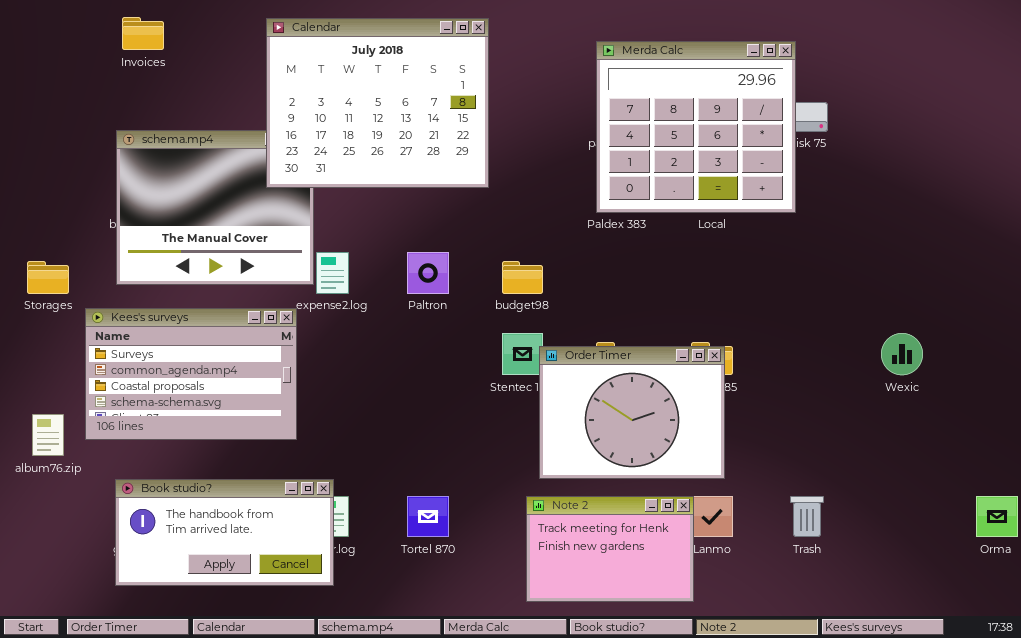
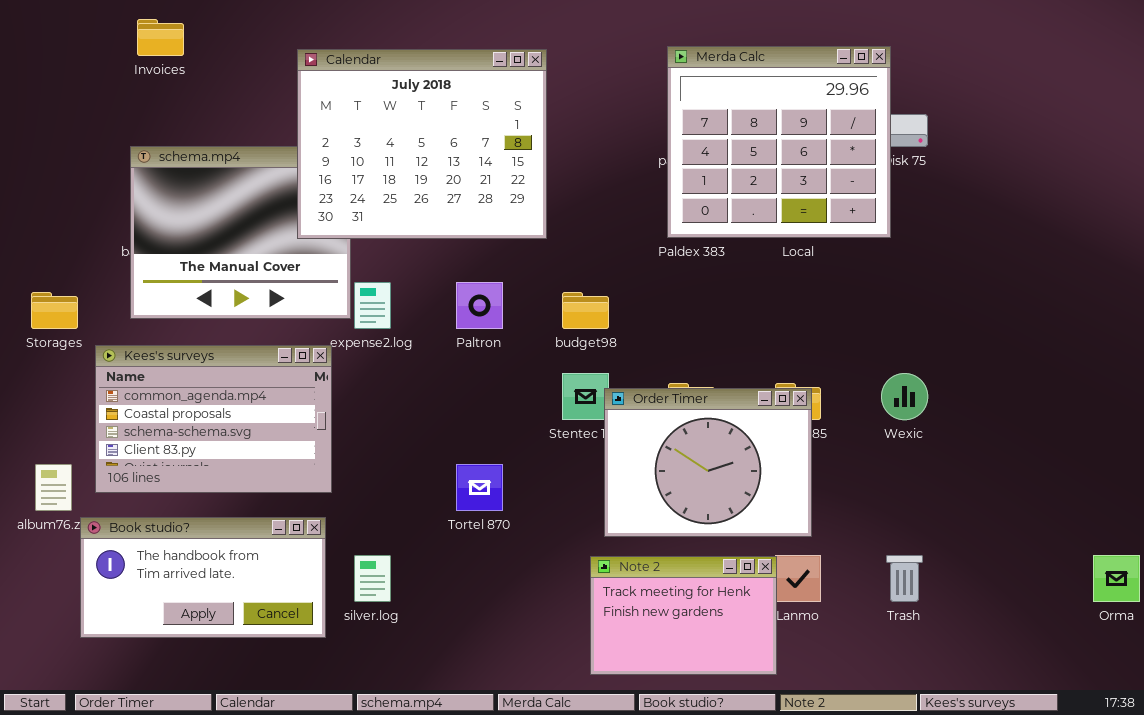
Calendar: [266,18,489,188] -> [297,49,547,239], moved
Kees's surveys: [85,308,297,440] -> [95,345,332,493], scrolled down 1 row
Wexic: [881,333,923,375] -> [881,373,928,420], moved
Book studio?: [115,479,334,586] -> [80,517,326,638], moved
Tortel 870: [407,496,449,537] -> [456,464,503,511], moved

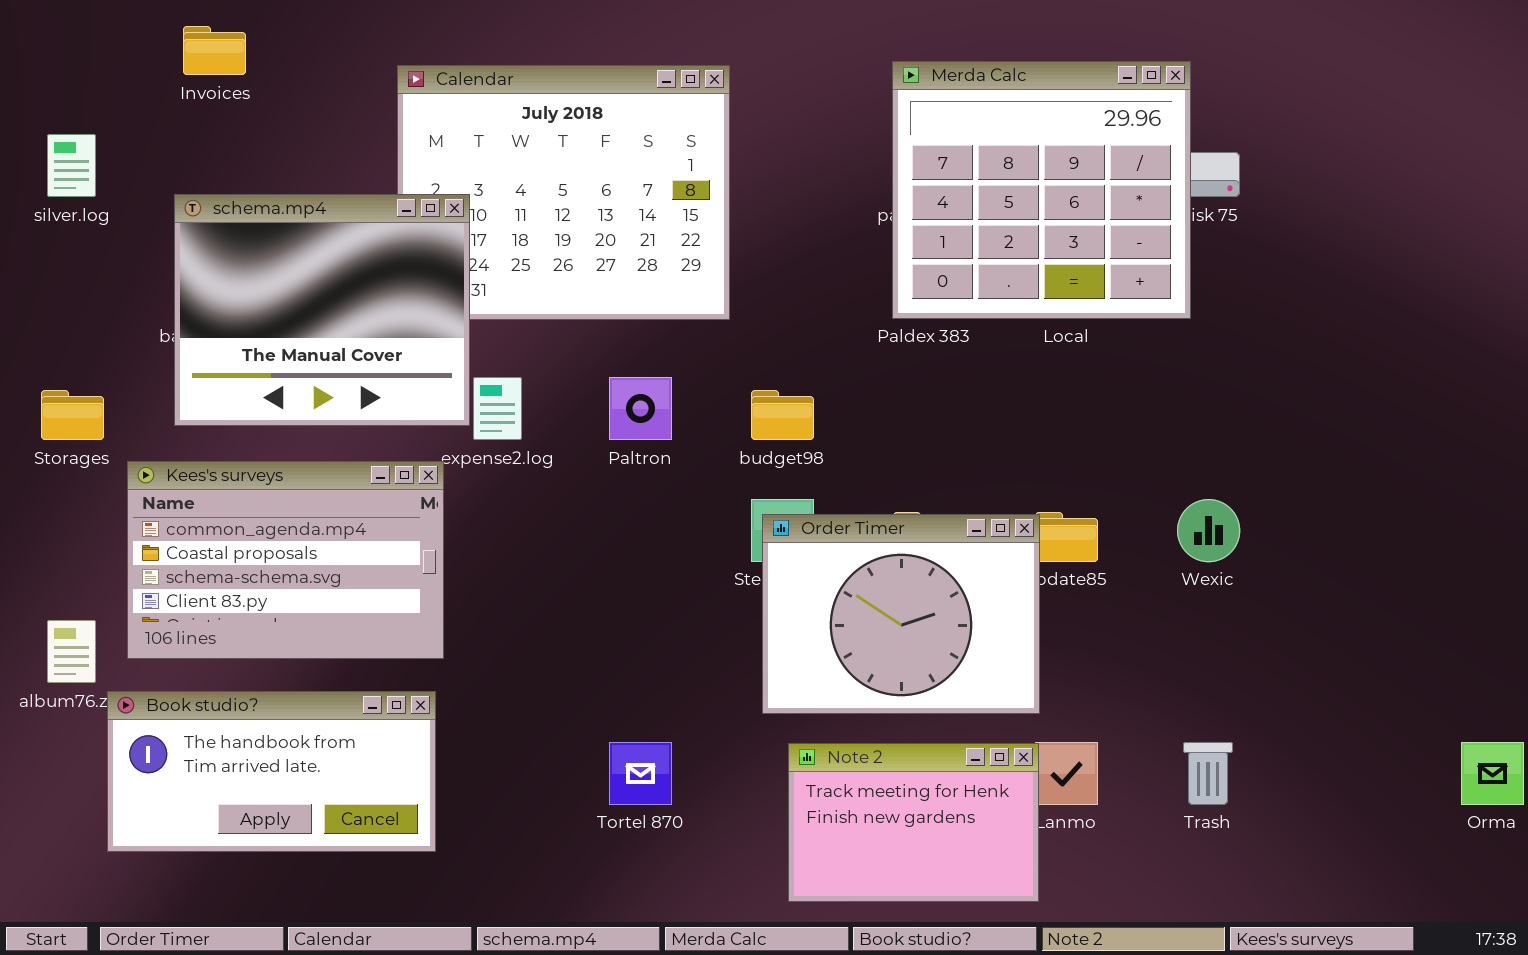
schema.mp4: [130,146,351,319] -> [174,194,470,426], raised
Order Timer: [604,388,812,537] -> [762,514,1040,714], moved
Tortel 870: [456,464,503,511] -> [609,742,672,805], moved
silver.log: [354,555,391,602] -> [47,134,96,197], moved

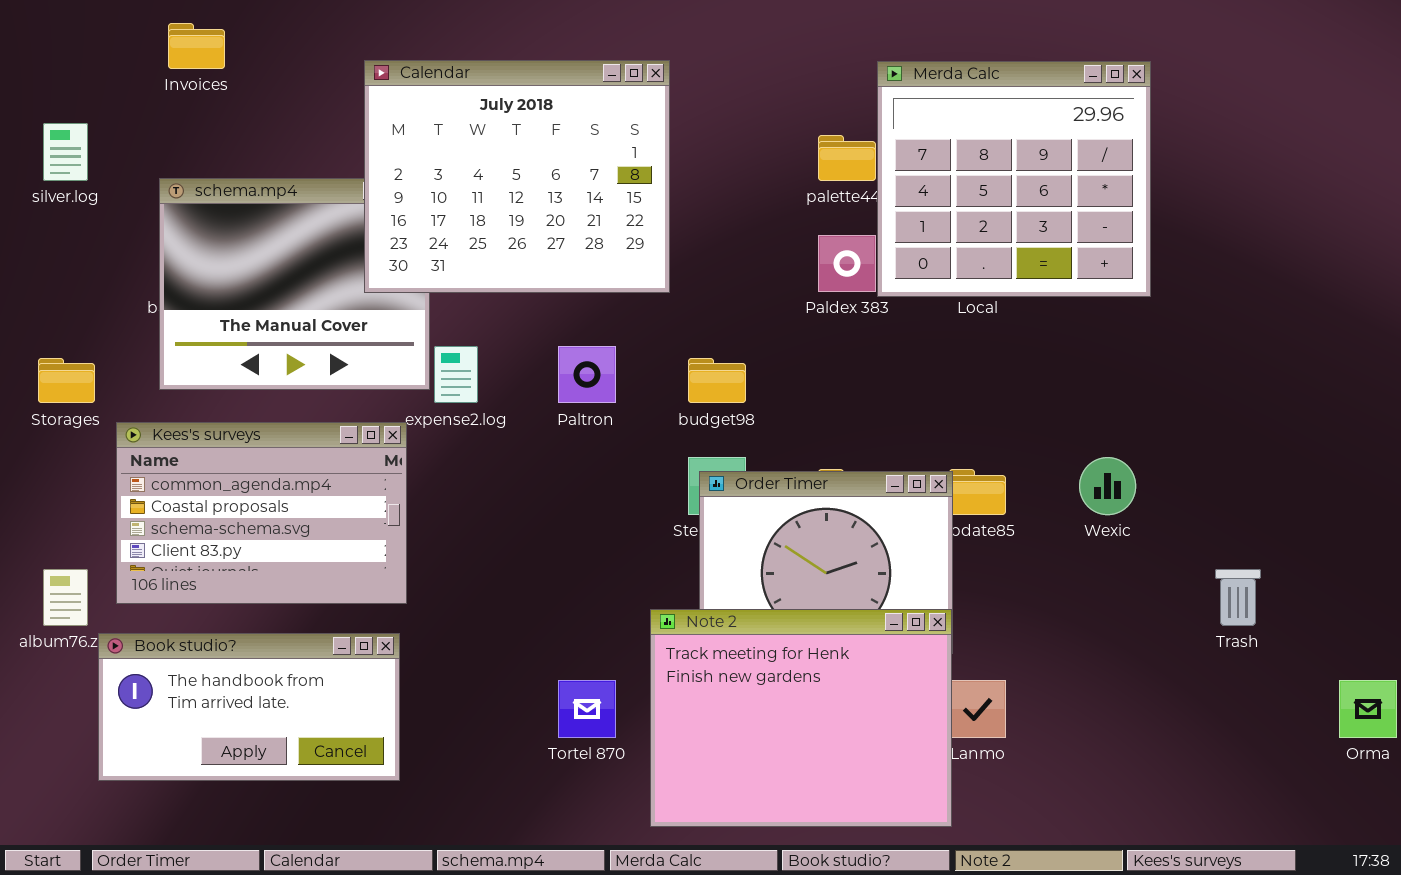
Merda Calc: [892,61,1191,319] -> [877,61,1151,297], moved
Calendar: [397,65,730,320] -> [364,60,670,293], raised
Trash: [1183,742,1233,805] -> [1215,569,1261,626], moved
Note 2: [788,743,1039,902] -> [650,609,952,827], resized

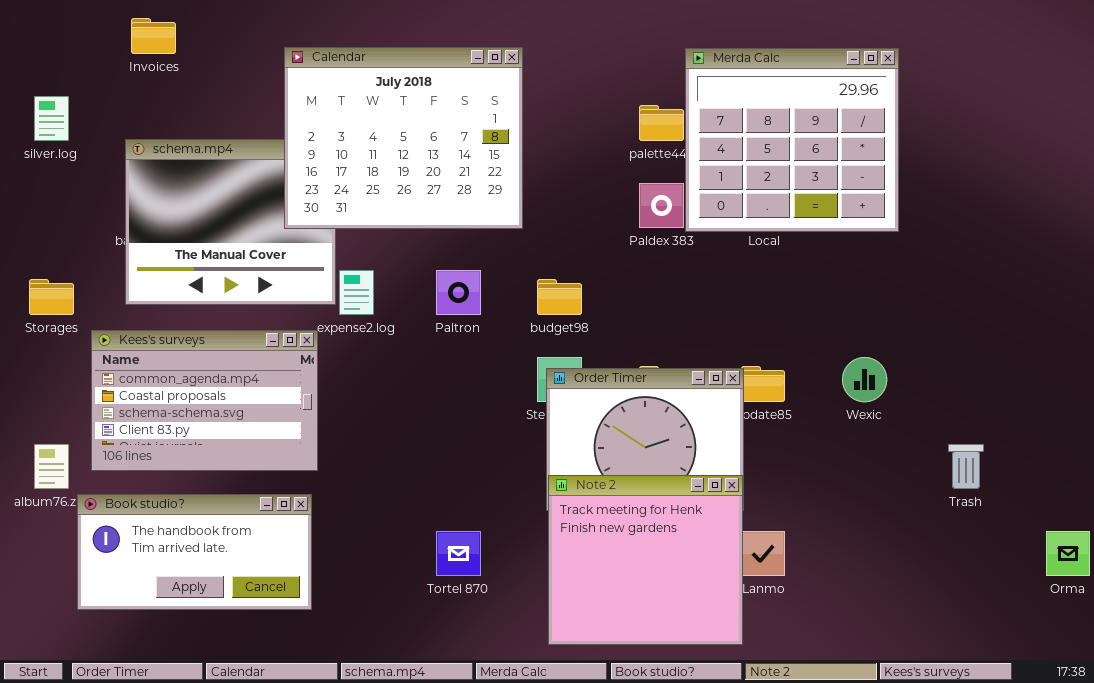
Note 2: [650,609,952,827] -> [548,475,743,645], resized

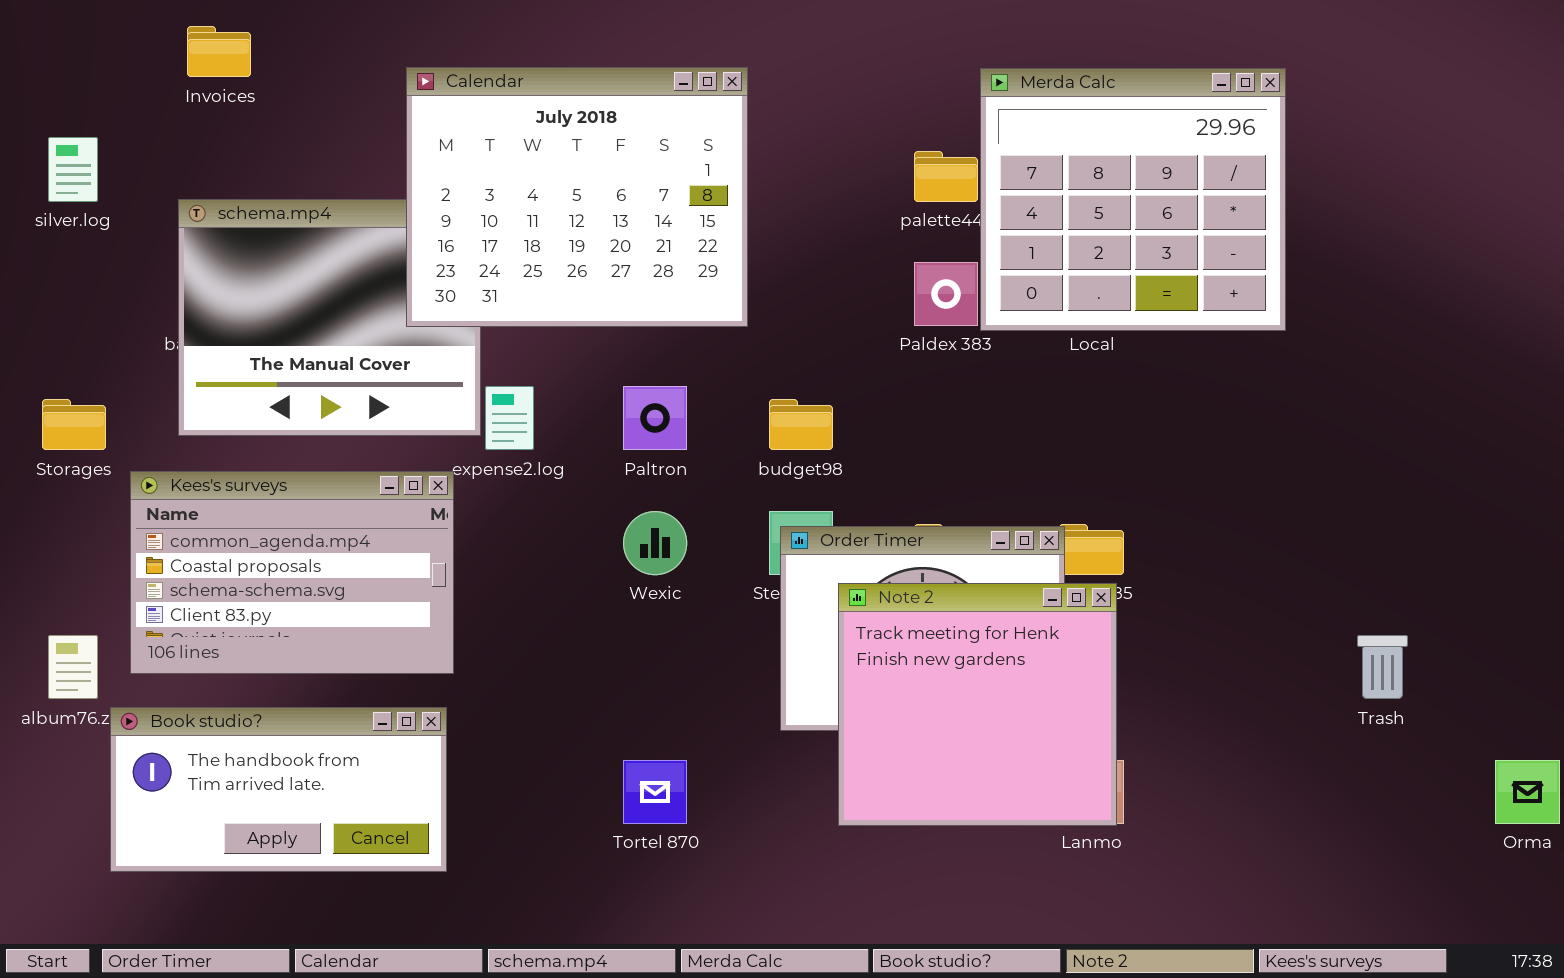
Wexic: [842,357,887,402] -> [623,511,687,575], moved
Note 2: [548,475,743,645] -> [838,583,1117,826], moved

